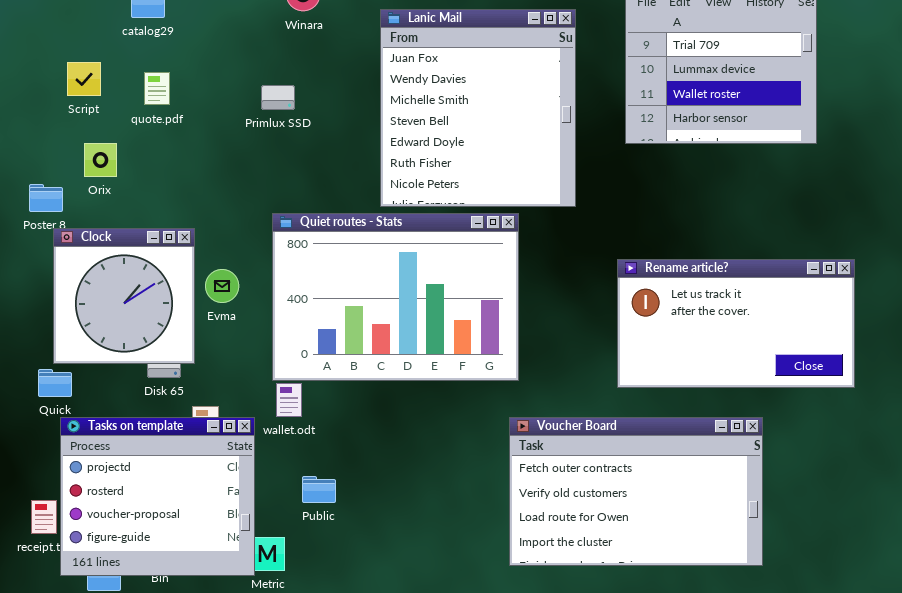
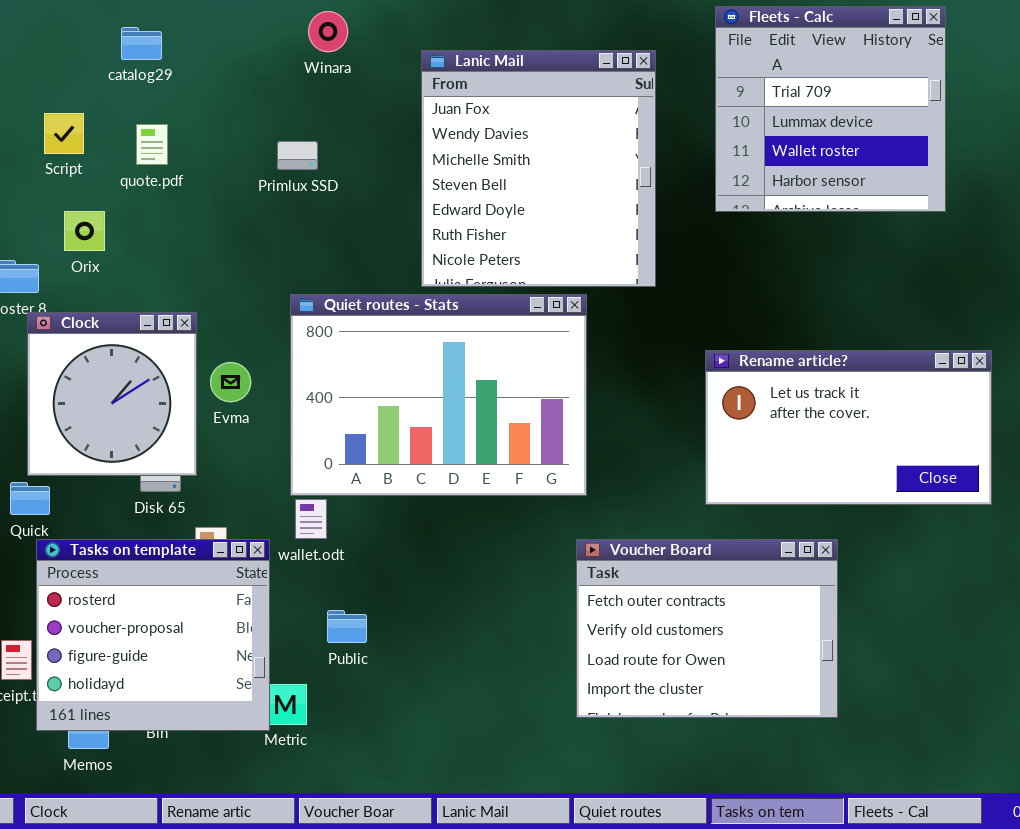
Tasks on template: [60,417,255,576] -> [36,539,270,731], scrolled down 1 row
Voucher Board: [509,417,763,566] -> [576,539,838,718], resized

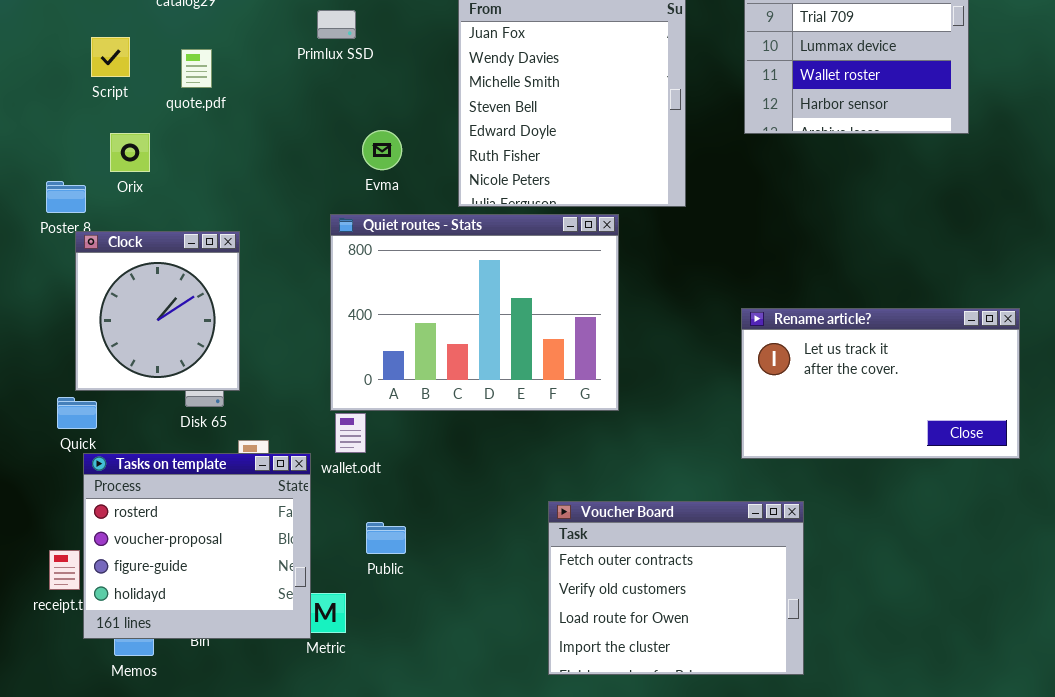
Primlux SSD: [277,141,318,170] -> [317,10,356,39], moved
Rename article?: [705,350,992,505] -> [741,308,1020,459], moved
Evma: [210,362,251,402] -> [362,130,402,170], moved
Voucher Board: [576,539,838,718] -> [548,501,804,675], moved

